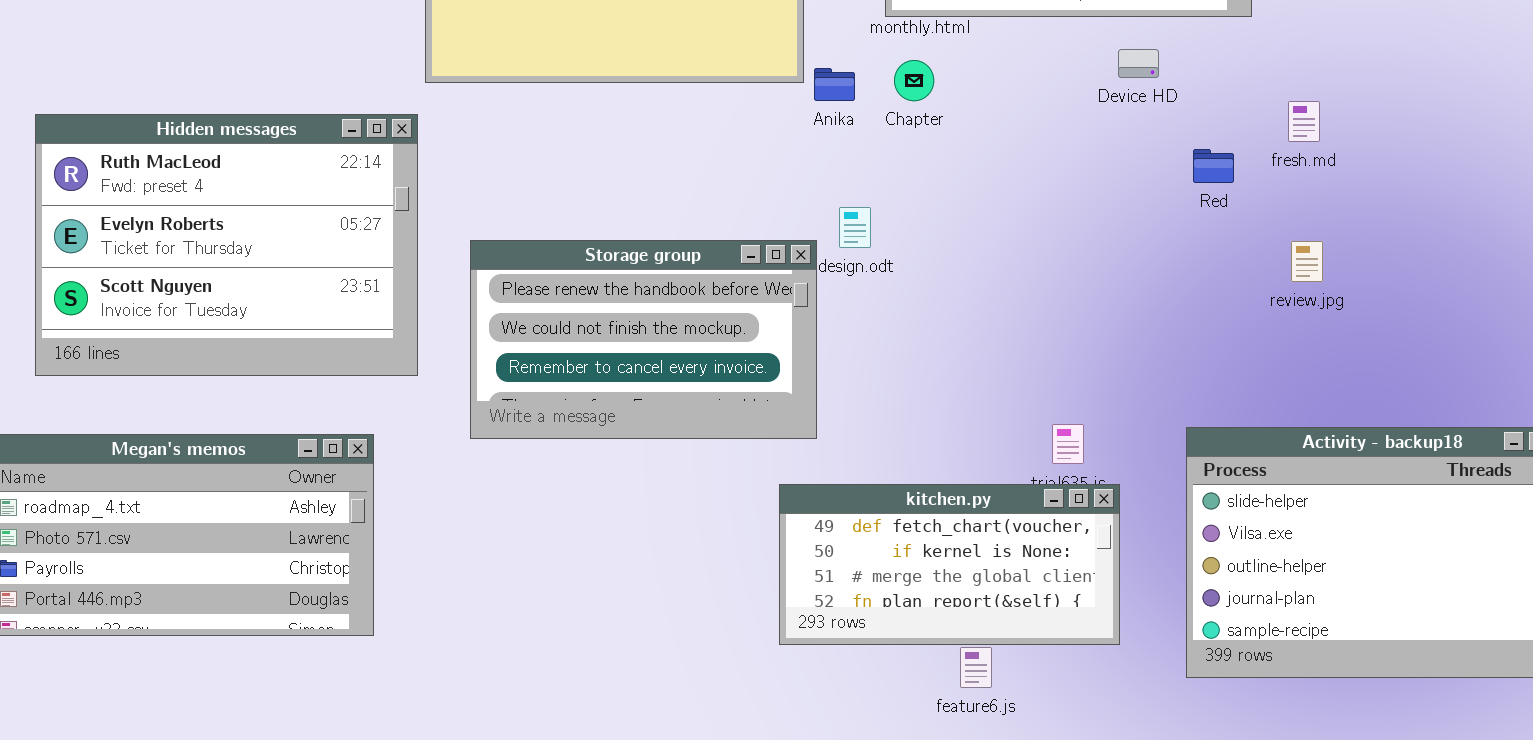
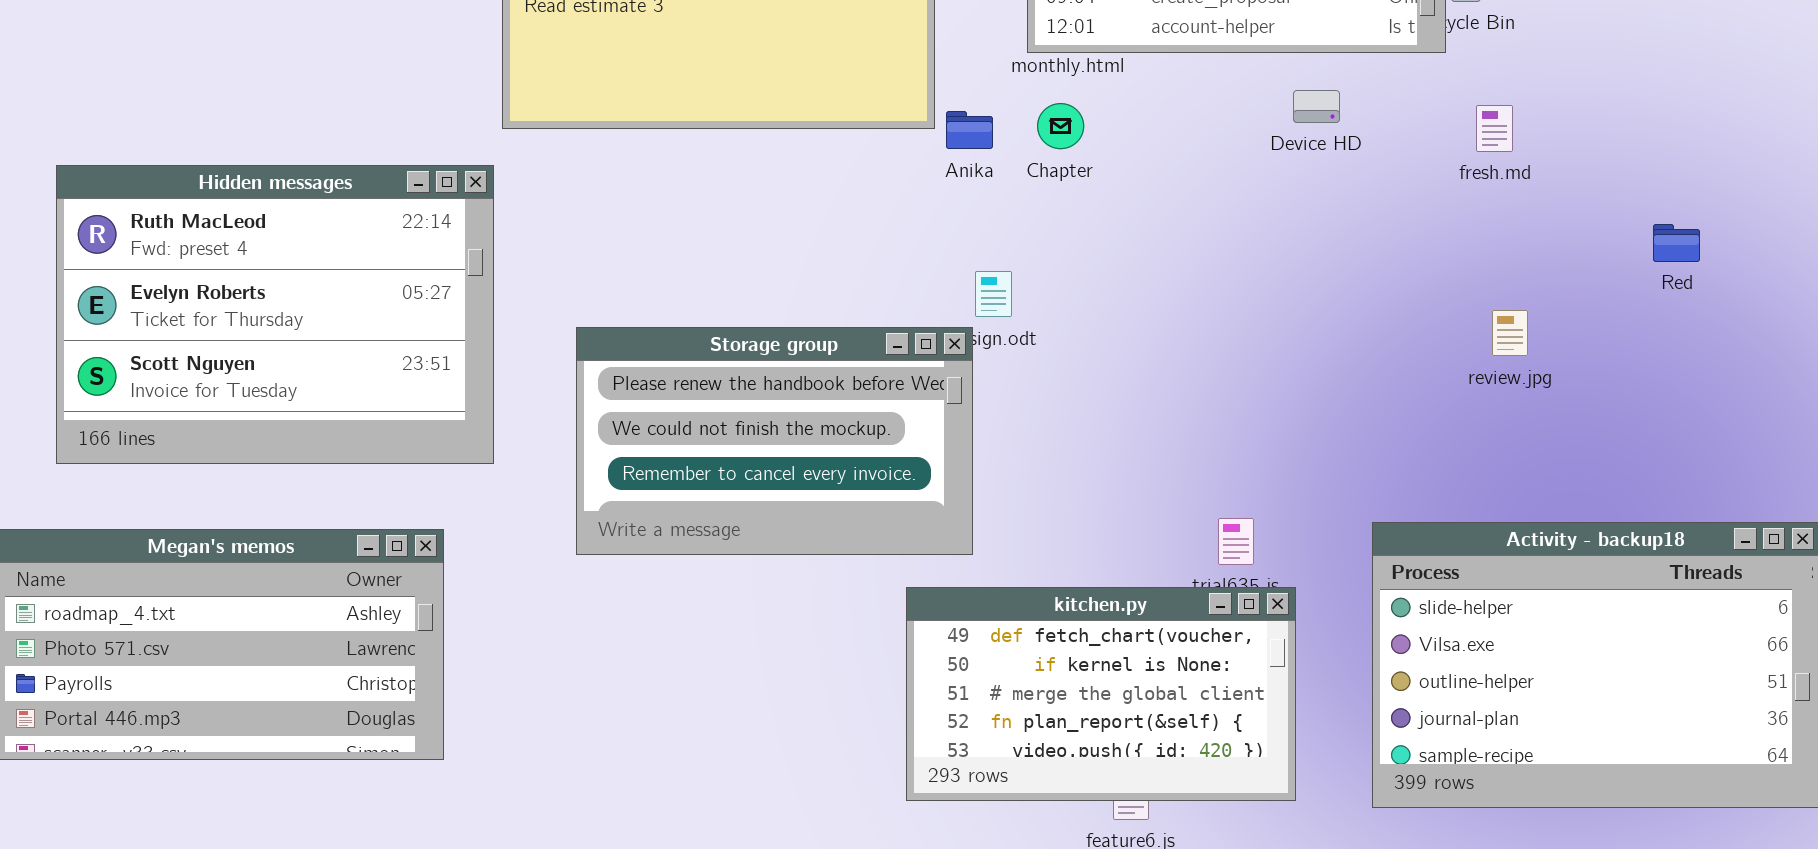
fresh.md: [1288,101,1320,142] -> [1476,105,1513,152], moved
Red: [1193,149,1234,183] -> [1653,224,1700,262], moved
Storage group: [470,240,817,439] -> [576,327,973,555], moved
kitchen.py: [779,484,1120,645] -> [906,587,1296,801], resized

